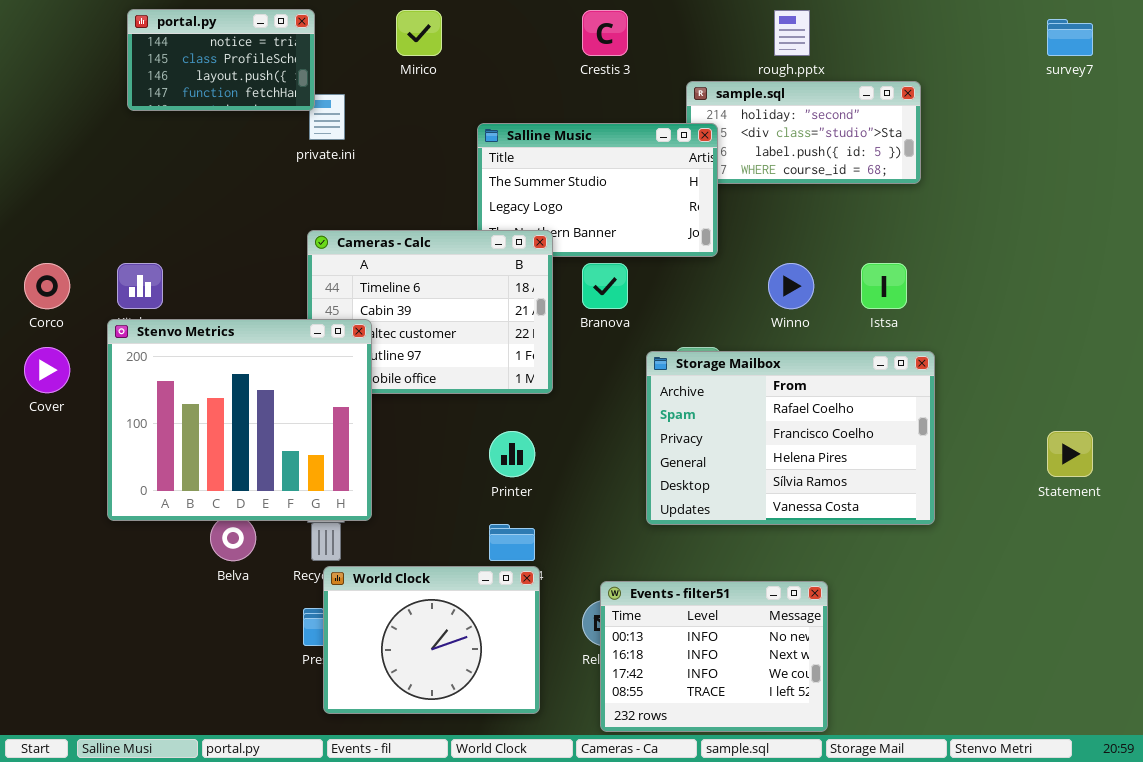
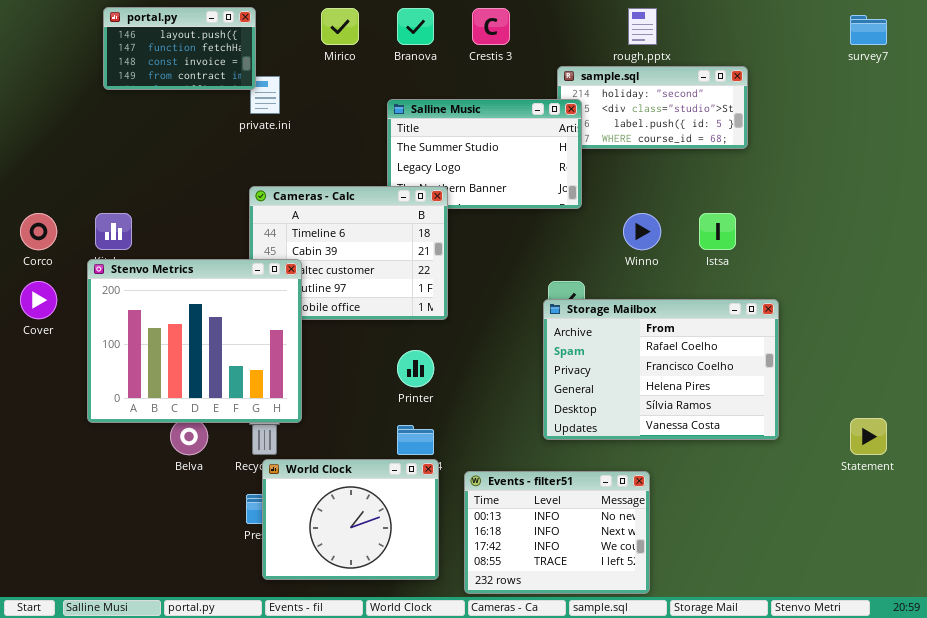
portal.py: [127,9,315,111] -> [103,7,256,90], scrolled down 2 rows
Branova: [582,263,628,309] -> [397,8,434,45], moved
Storage Mailbox: [646,351,935,525] -> [543,299,779,440], moved
Statement: [1047,431,1093,477] -> [850,418,887,455], moved
Events - filter51: [600,581,828,732] -> [464,471,650,594], moved

